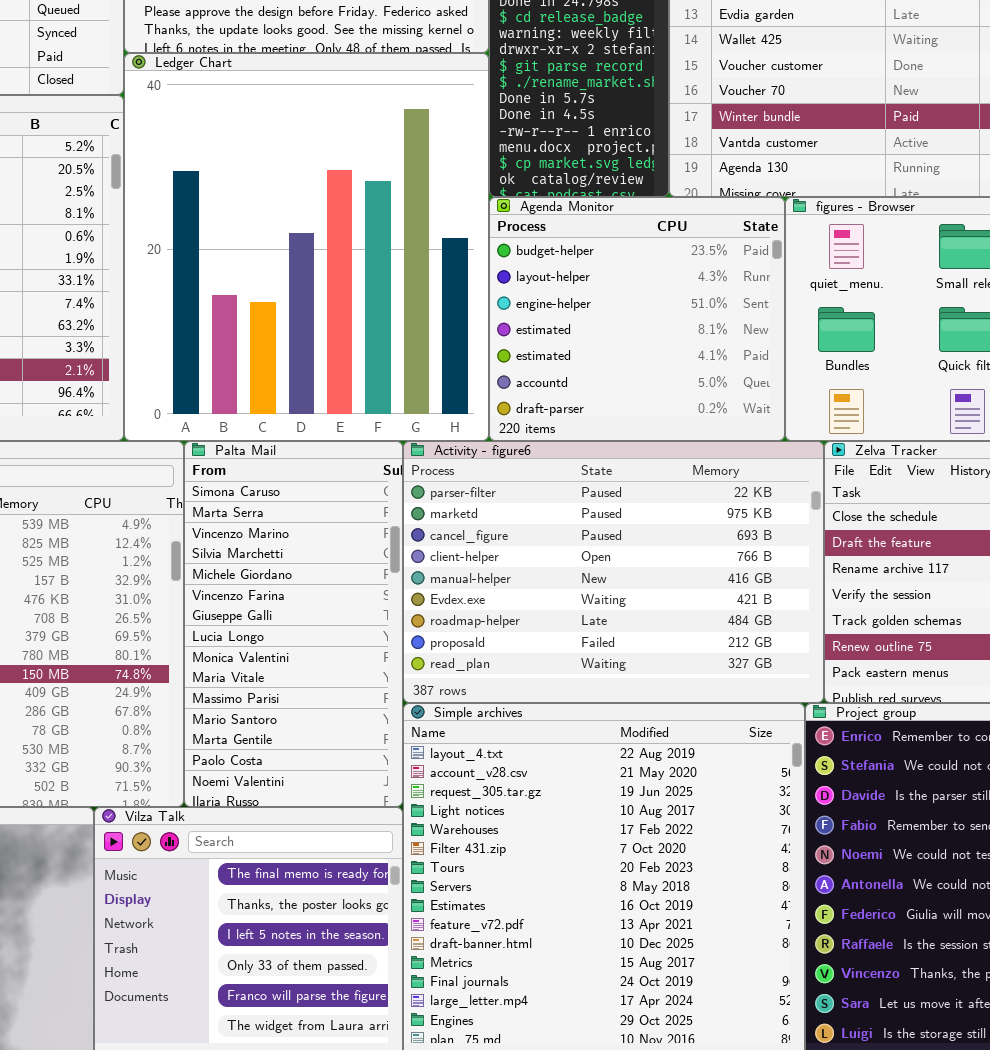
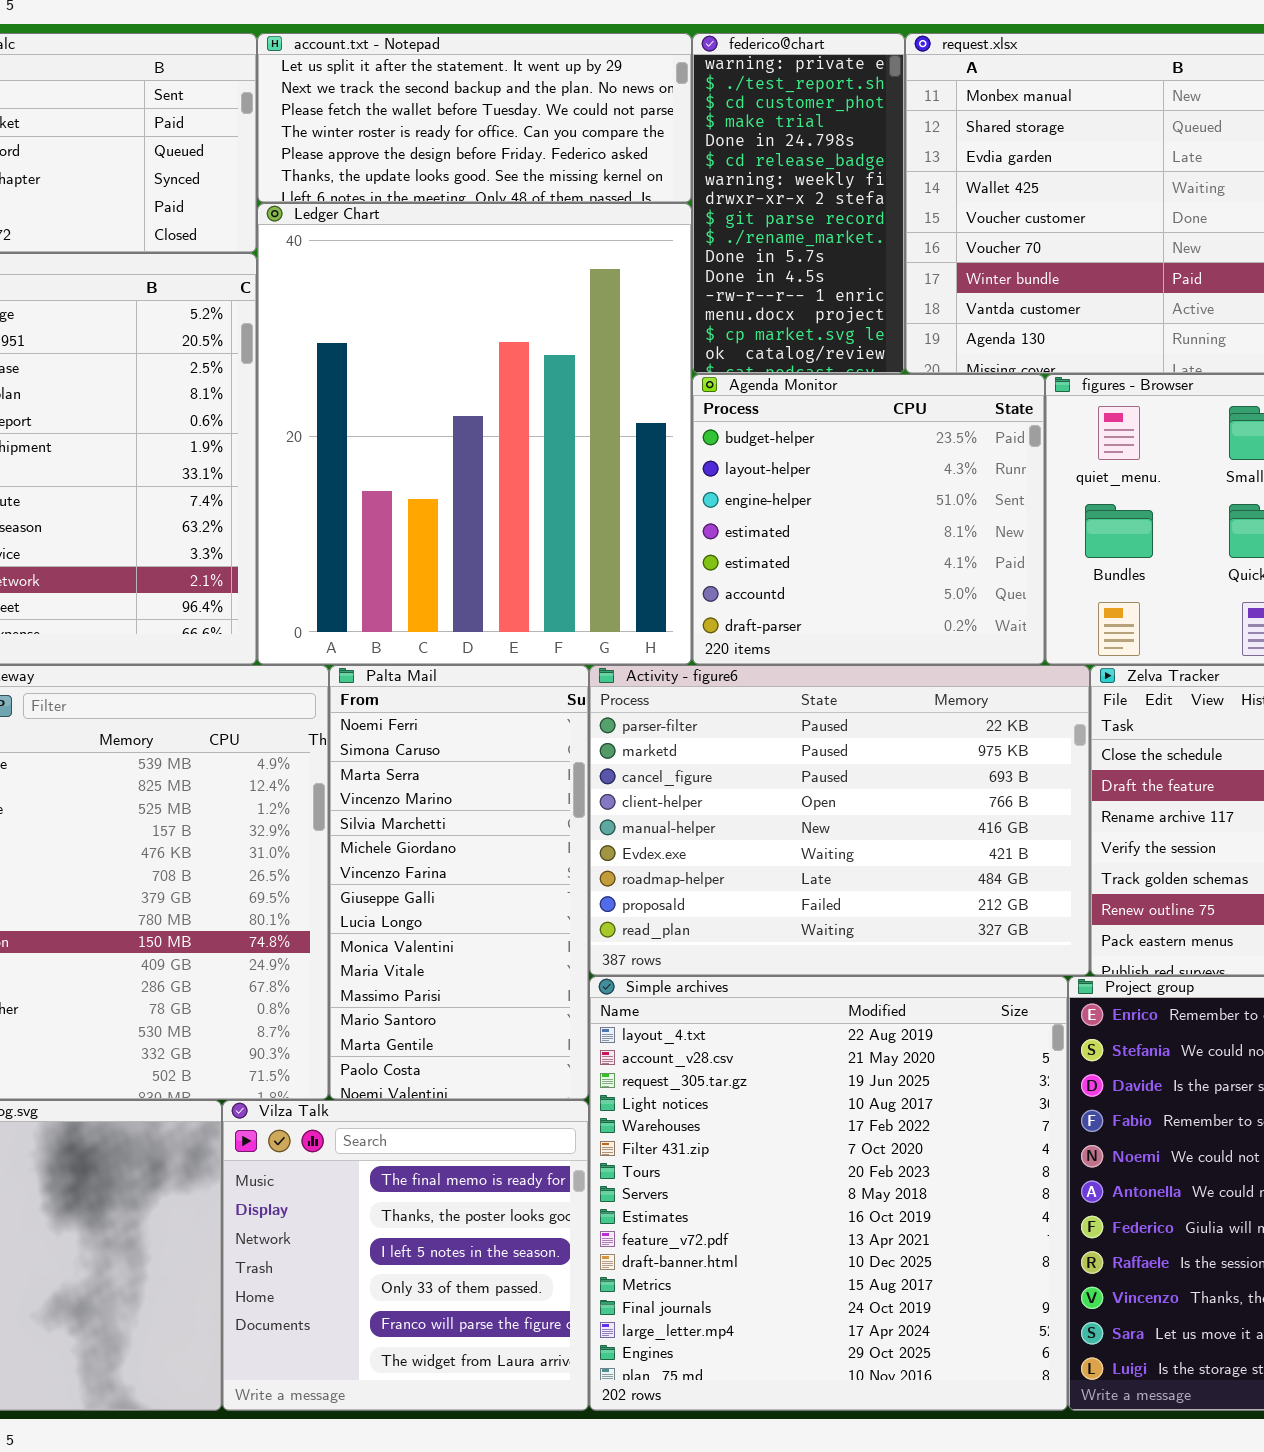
Palta Mail: [184,441,403,807] -> [329,665,589,1100], scrolled up 1 row

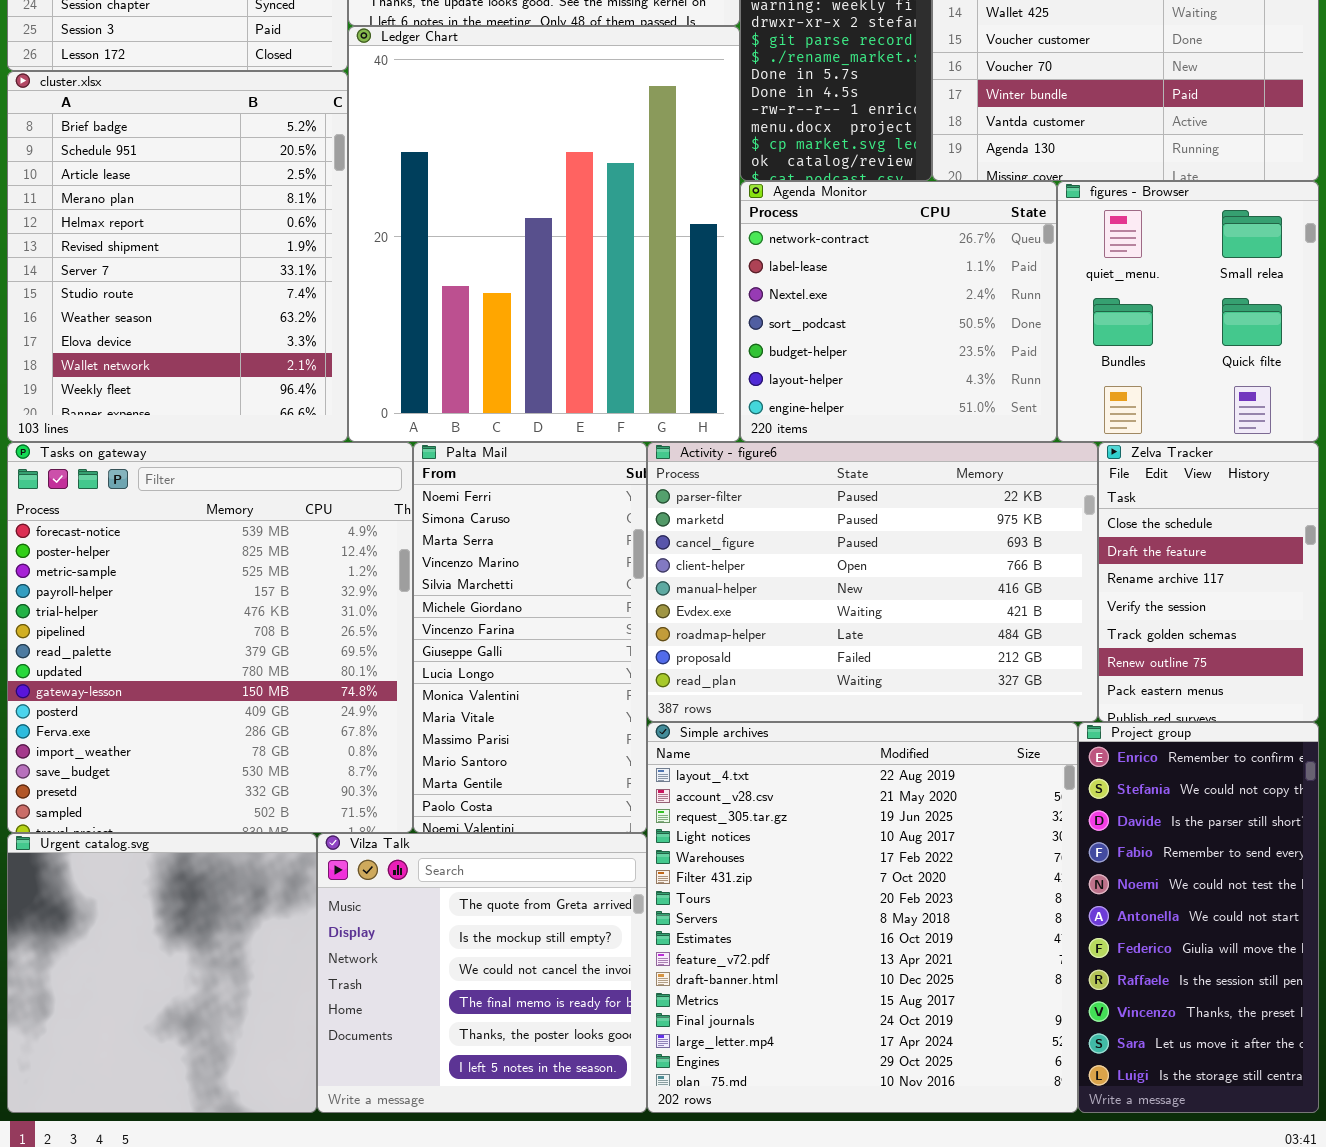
Agenda Monitor: [692,374,1045,665] -> [740,181,1057,442], scrolled up 4 rows
Vilza Talk: [222,1100,589,1411] -> [317,833,647,1113], scrolled up 3 rows

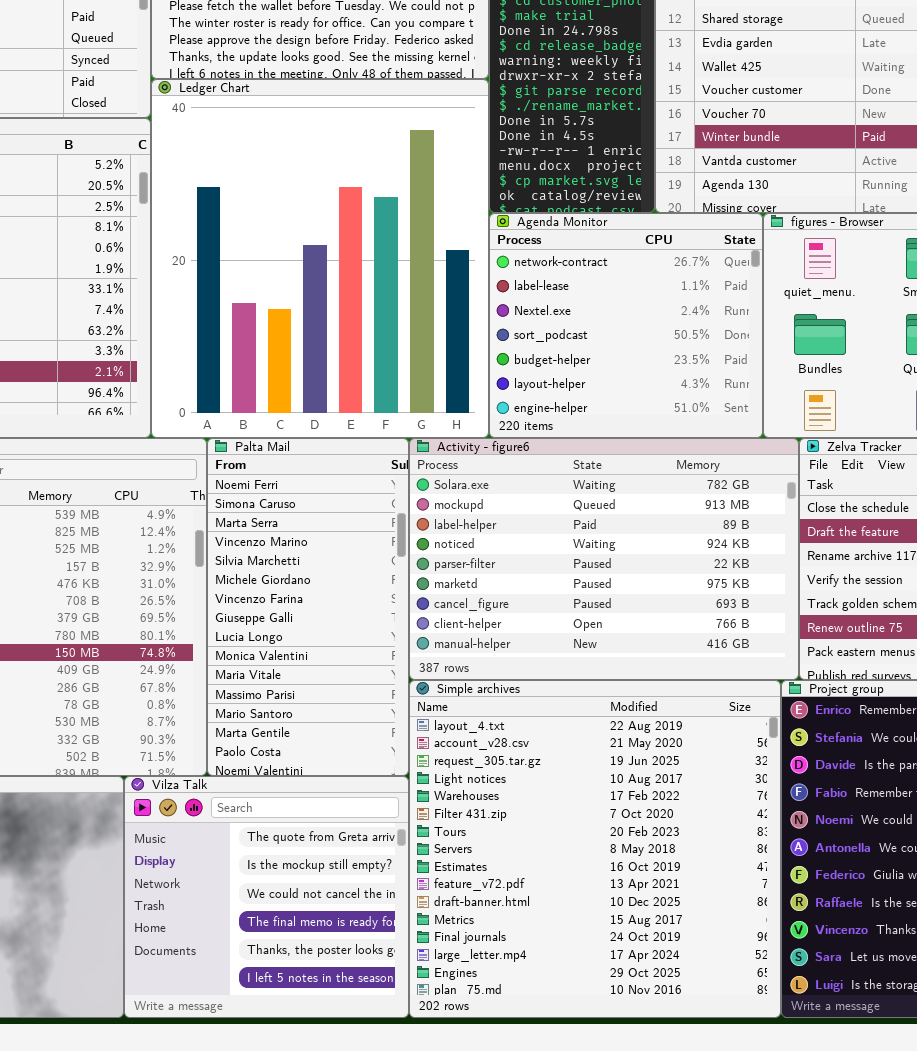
Activity - figure6: [647,442,1098,722] -> [409,438,799,680], scrolled up 4 rows

